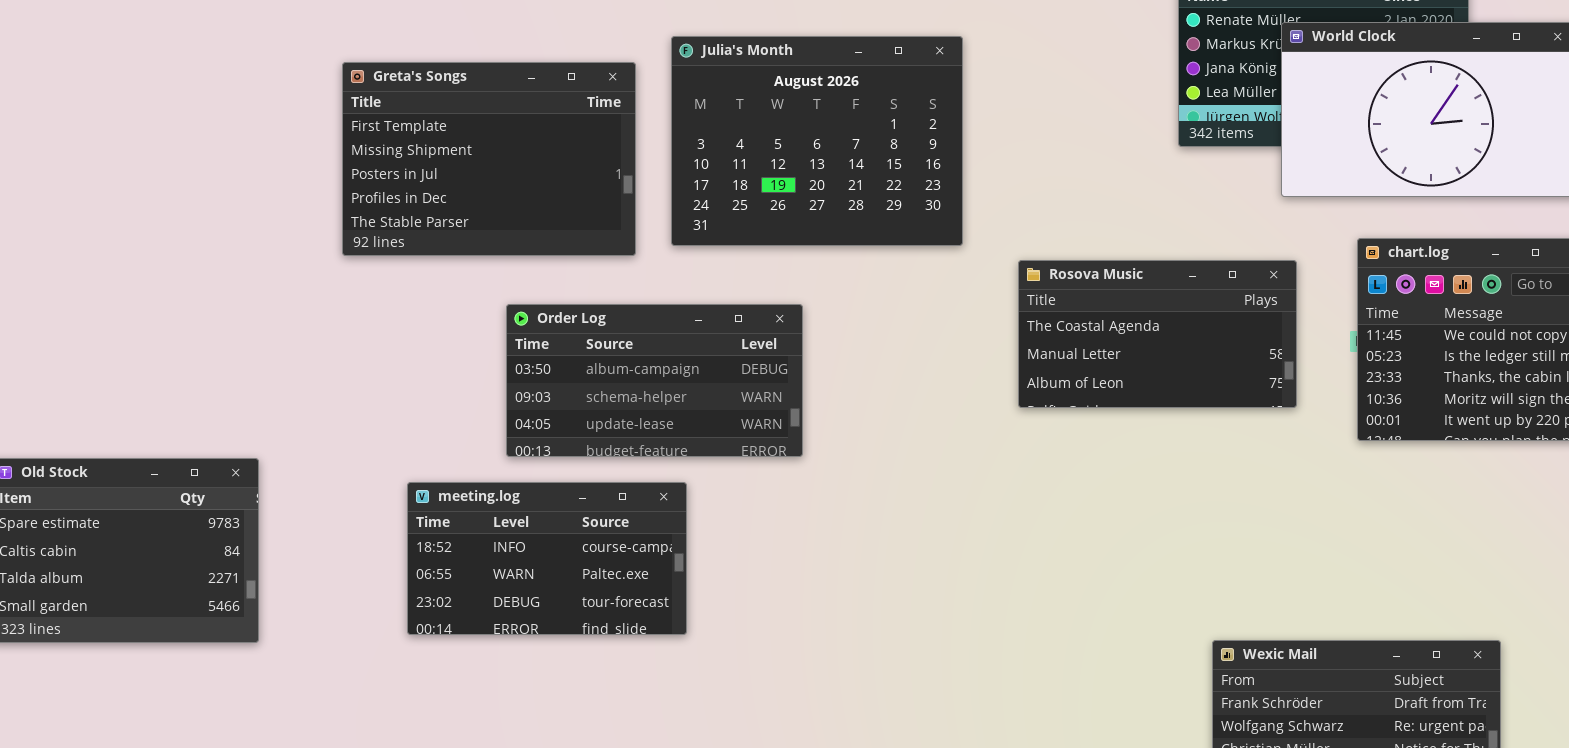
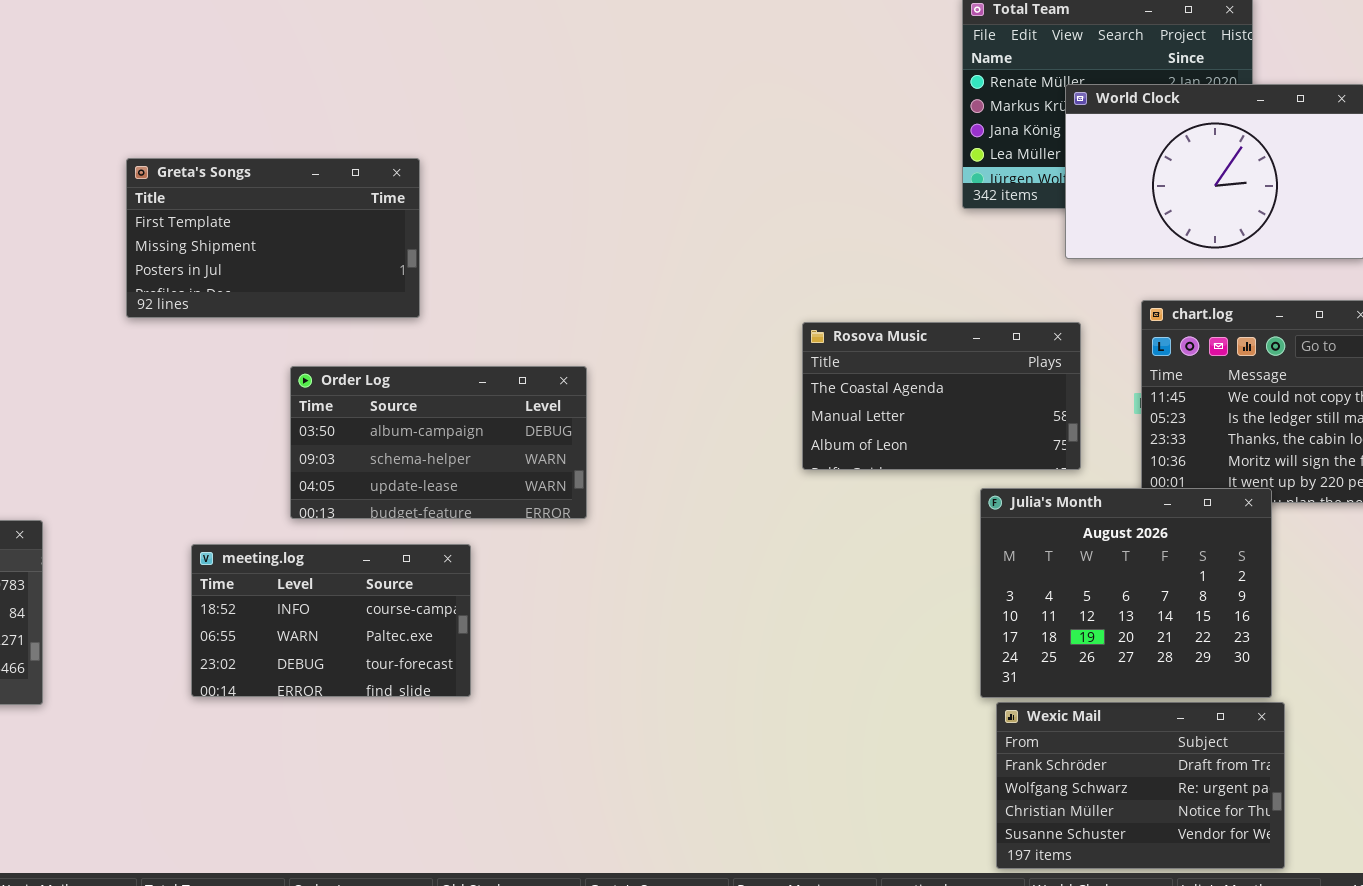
Julia's Month: [671,36,963,246] -> [980,488,1272,698], moved
Greta's Songs: [342,62,636,256] -> [126,158,420,318], resized

